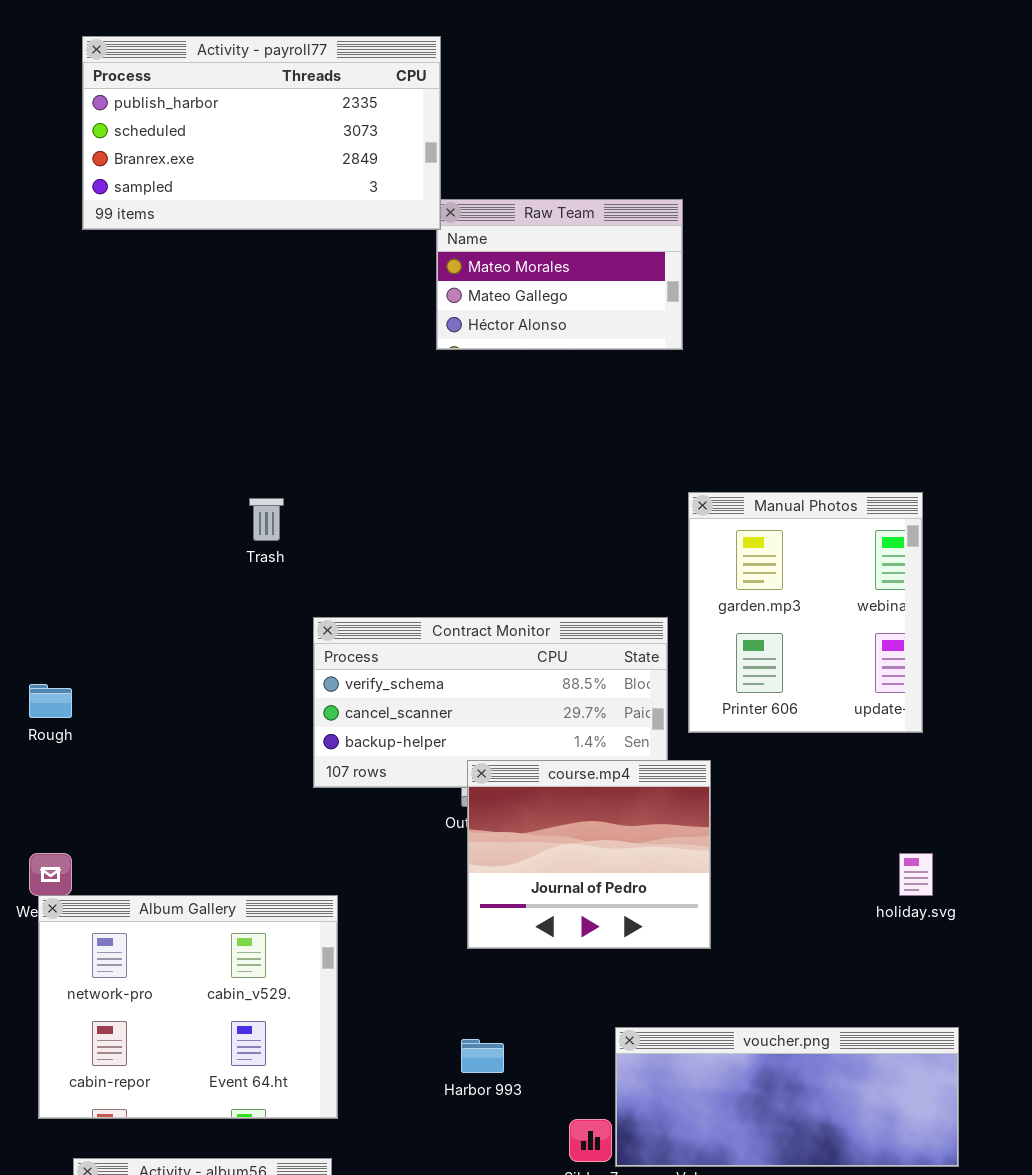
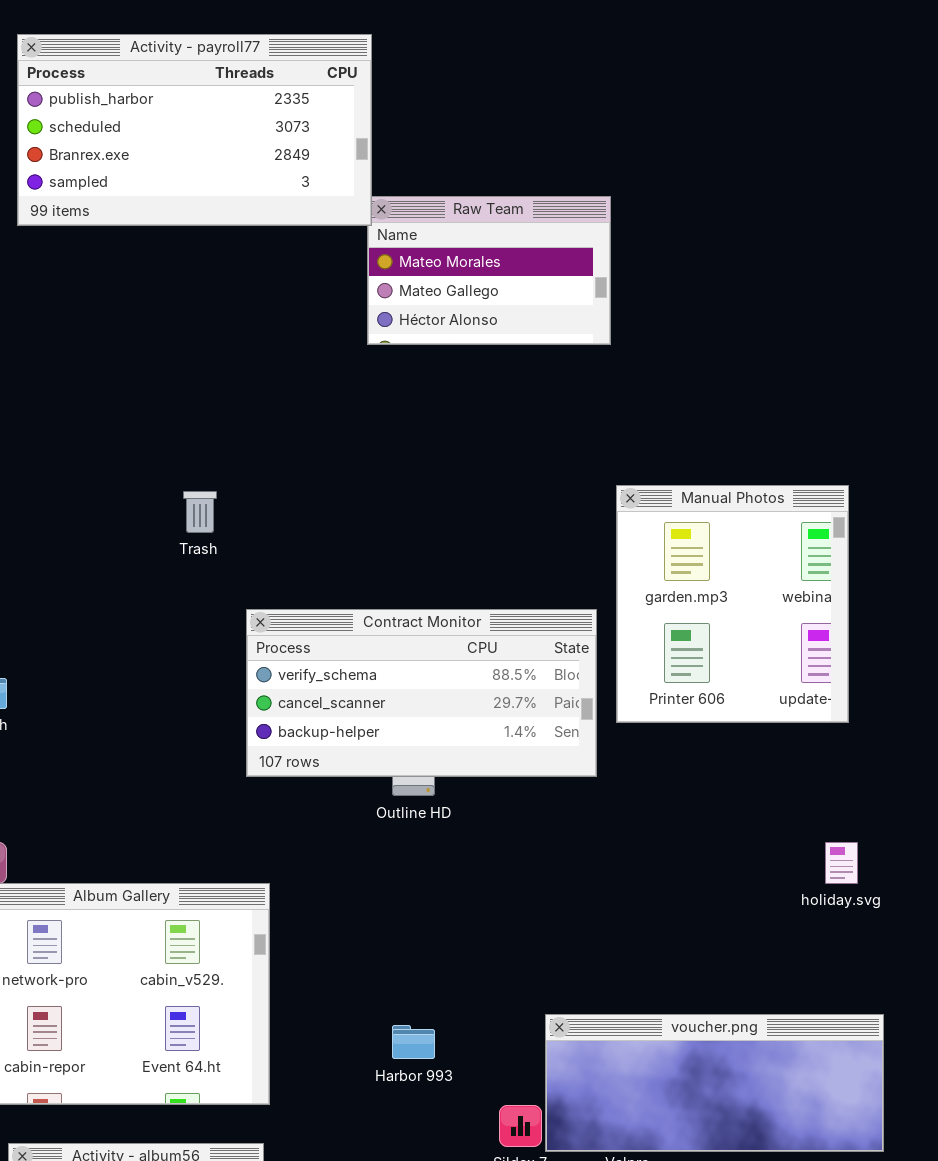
course.mp4: [467,760,711,949] -> none, closed

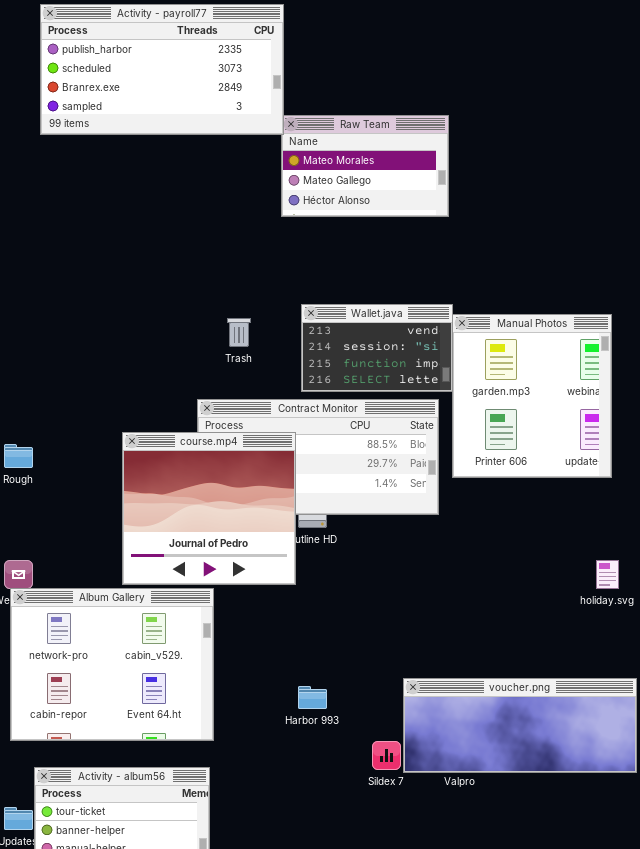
Wallet.java: none -> [301,304,453,392], opened
Trash: [183,491,217,533] -> [227,318,251,347], moved
course.mp4: none -> [122,432,296,585], opened

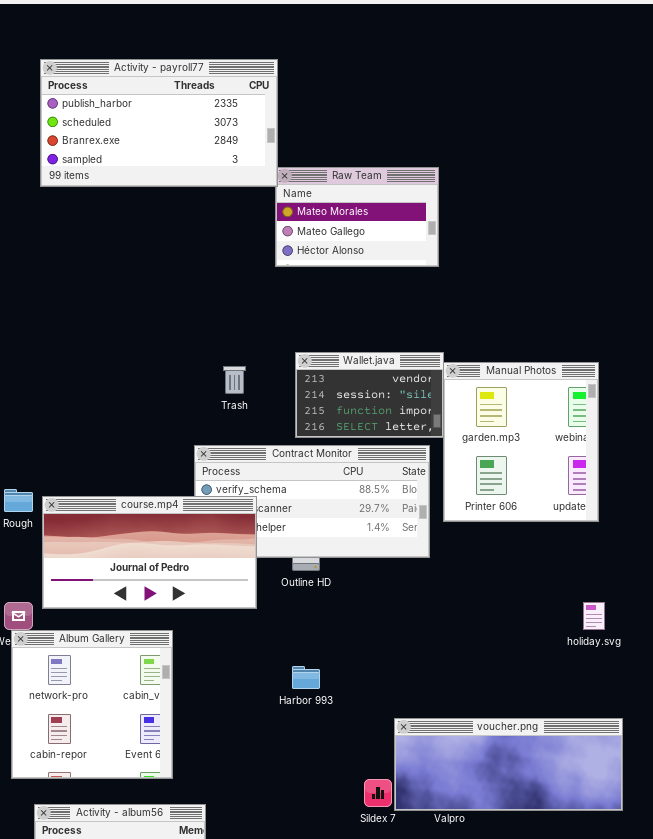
course.mp4: [122,432,296,585] -> [42,496,257,609], moved, resized
Album Gallery: [10,588,214,741] -> [11,630,173,779], resized
Harbor 993: [298,686,327,709] -> [292,666,320,689], moved

